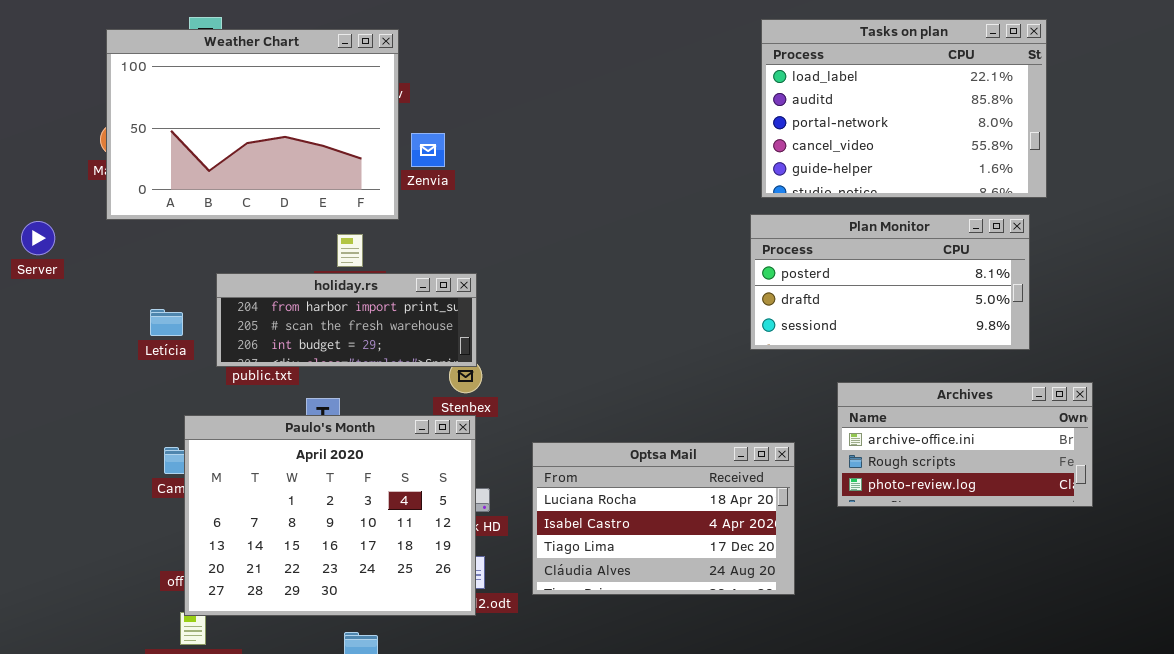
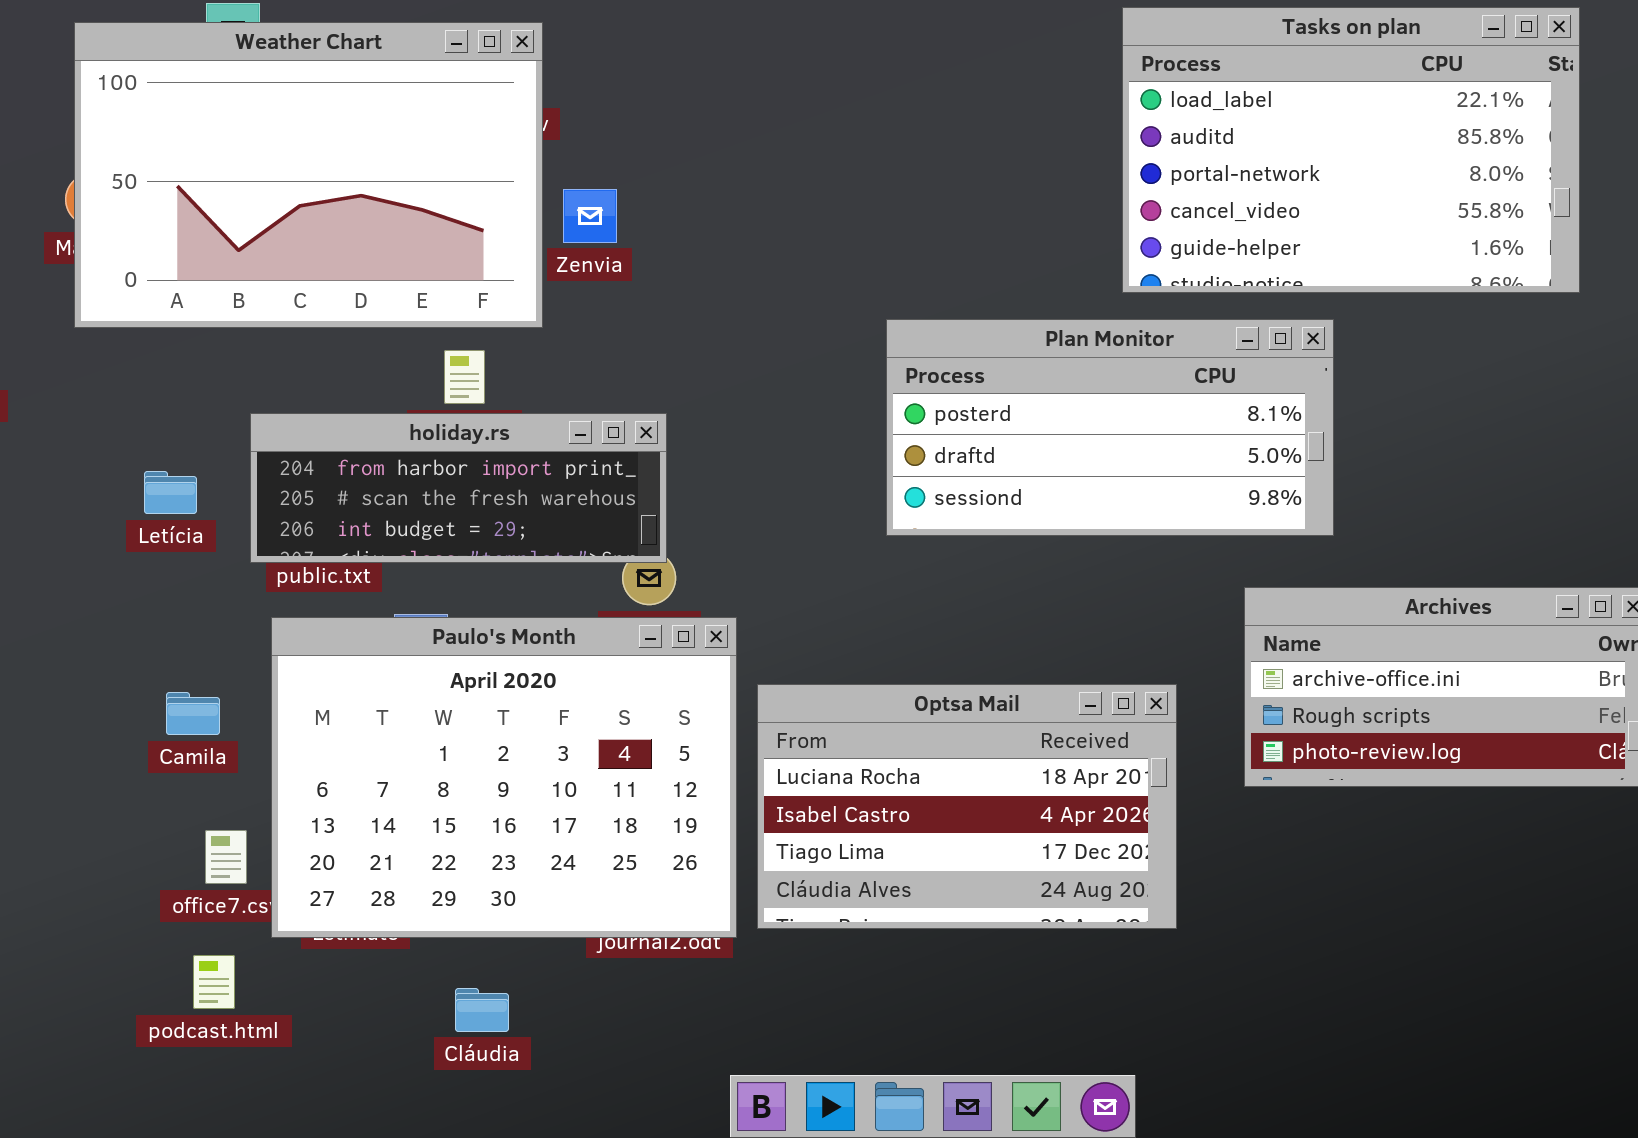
Plan Monitor: [750,214,1030,350] -> [886,319,1334,536], moved
Paulo's Month: [184,415,476,616] -> [271,617,737,938], moved

